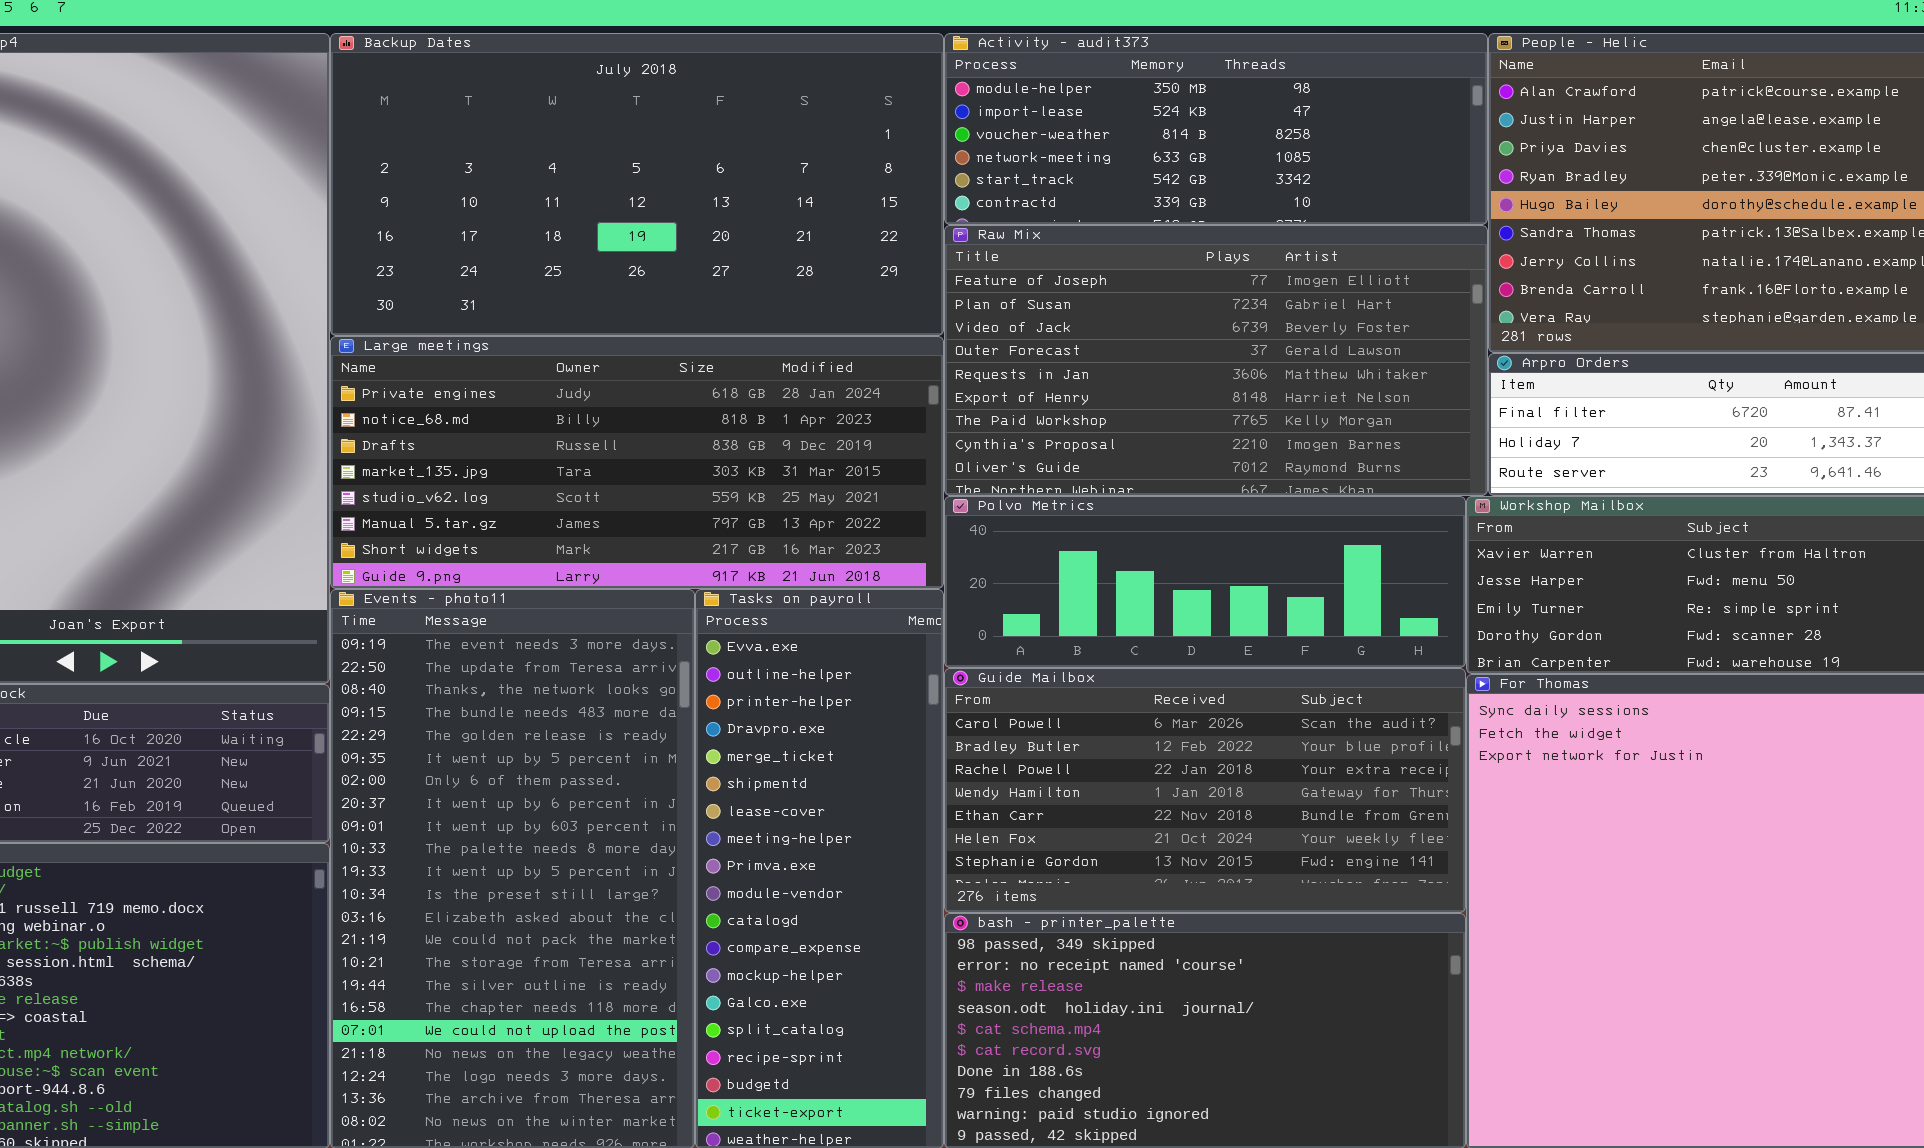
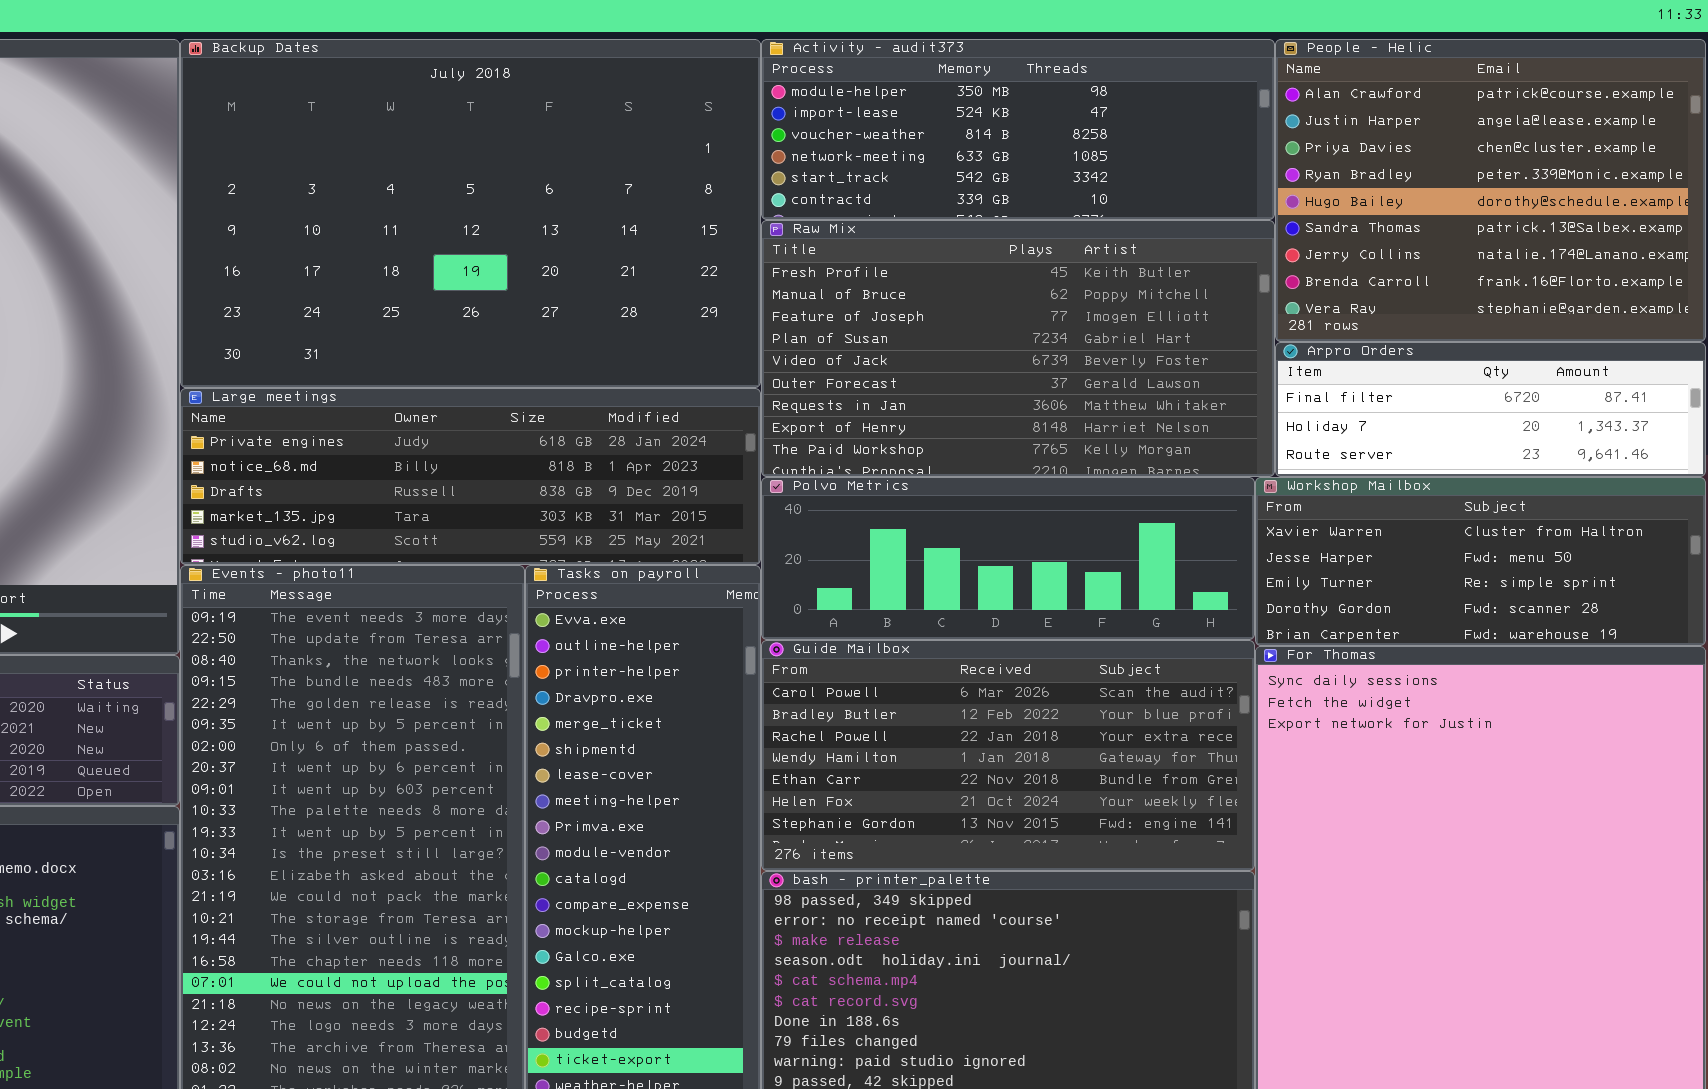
Backup Dates: [330,33,944,336] -> [180,39,761,388], resized
Raw Mix: [944,225,1488,496] -> [761,220,1275,477], scrolled up 2 rows
Large meetings: [330,336,944,589] -> [180,388,761,565], resized

